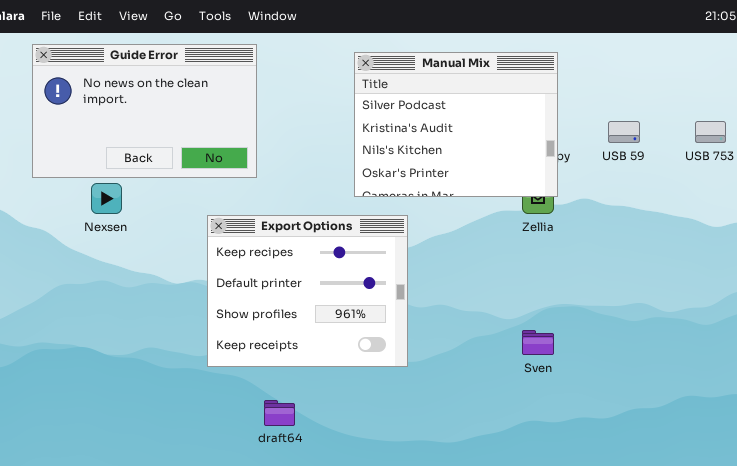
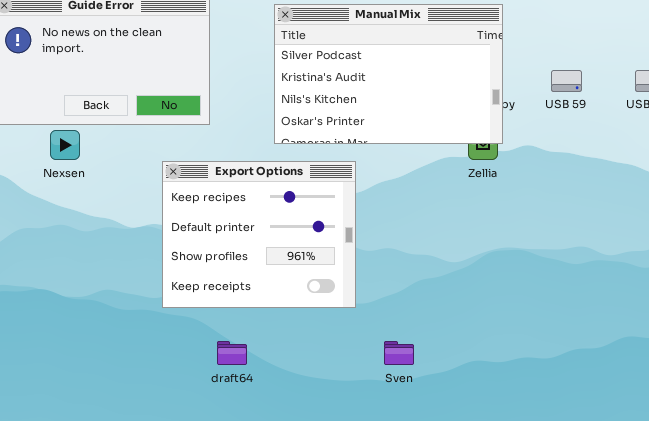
Manual Mix: [354,52,558,197] -> [274,4,503,144], resized
Sven: [522,330,554,355] -> [384,341,414,365], moved

